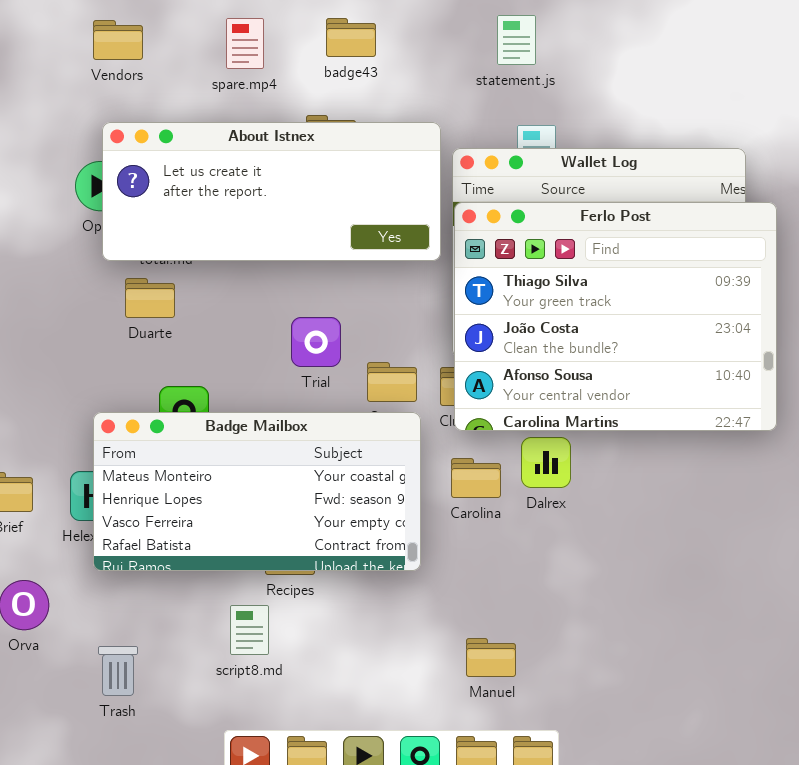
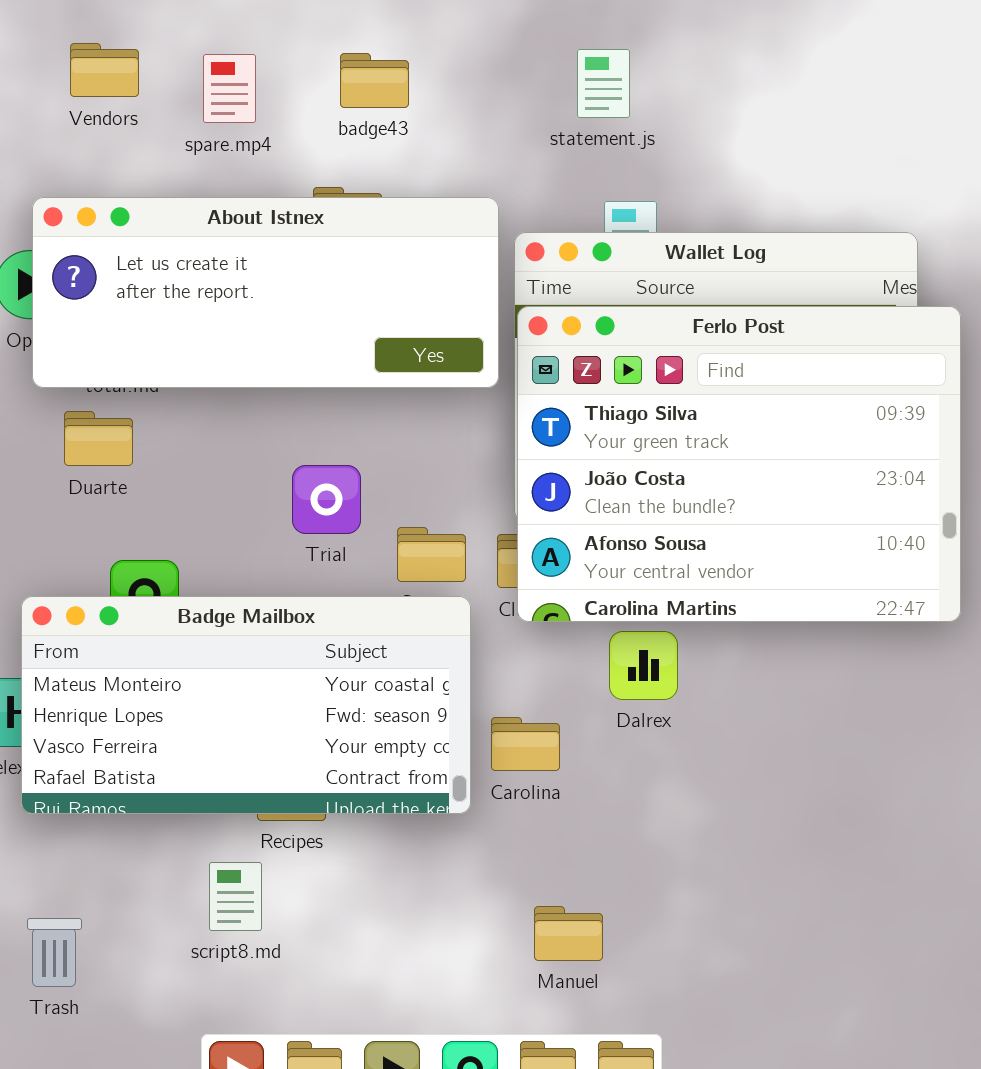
Vendors: [93,20,143,60] -> [70,43,139,97], moved
Carolina: [451,458,501,498] -> [491,717,560,771], moved

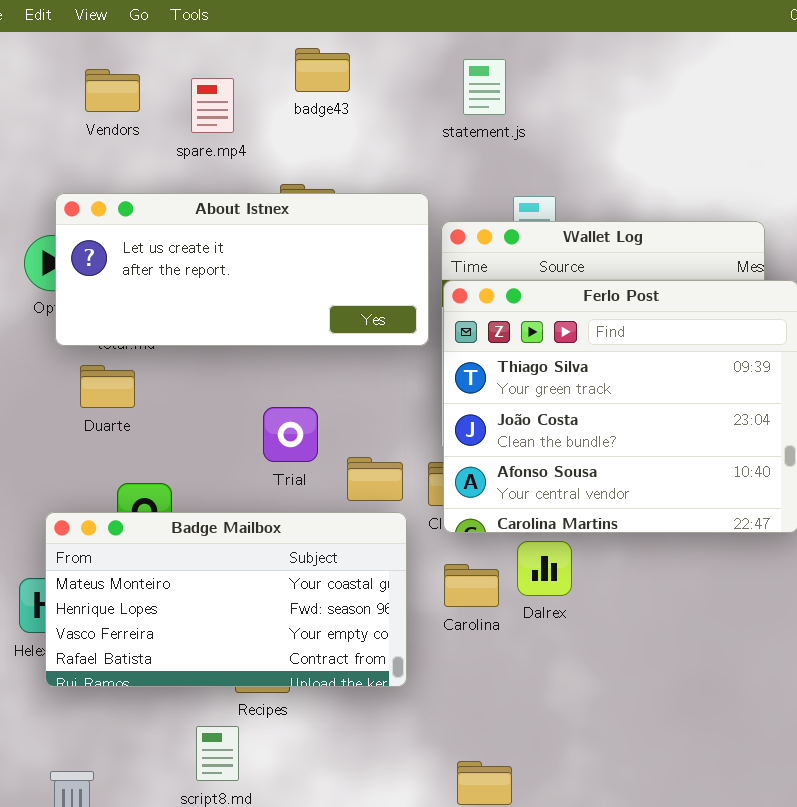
statement.js: [577,49,630,118] -> [463,59,506,115], moved
badge43: [340,53,409,108] -> [295,48,350,92], moved
Carolina: [491,717,560,771] -> [444,564,499,607], moved

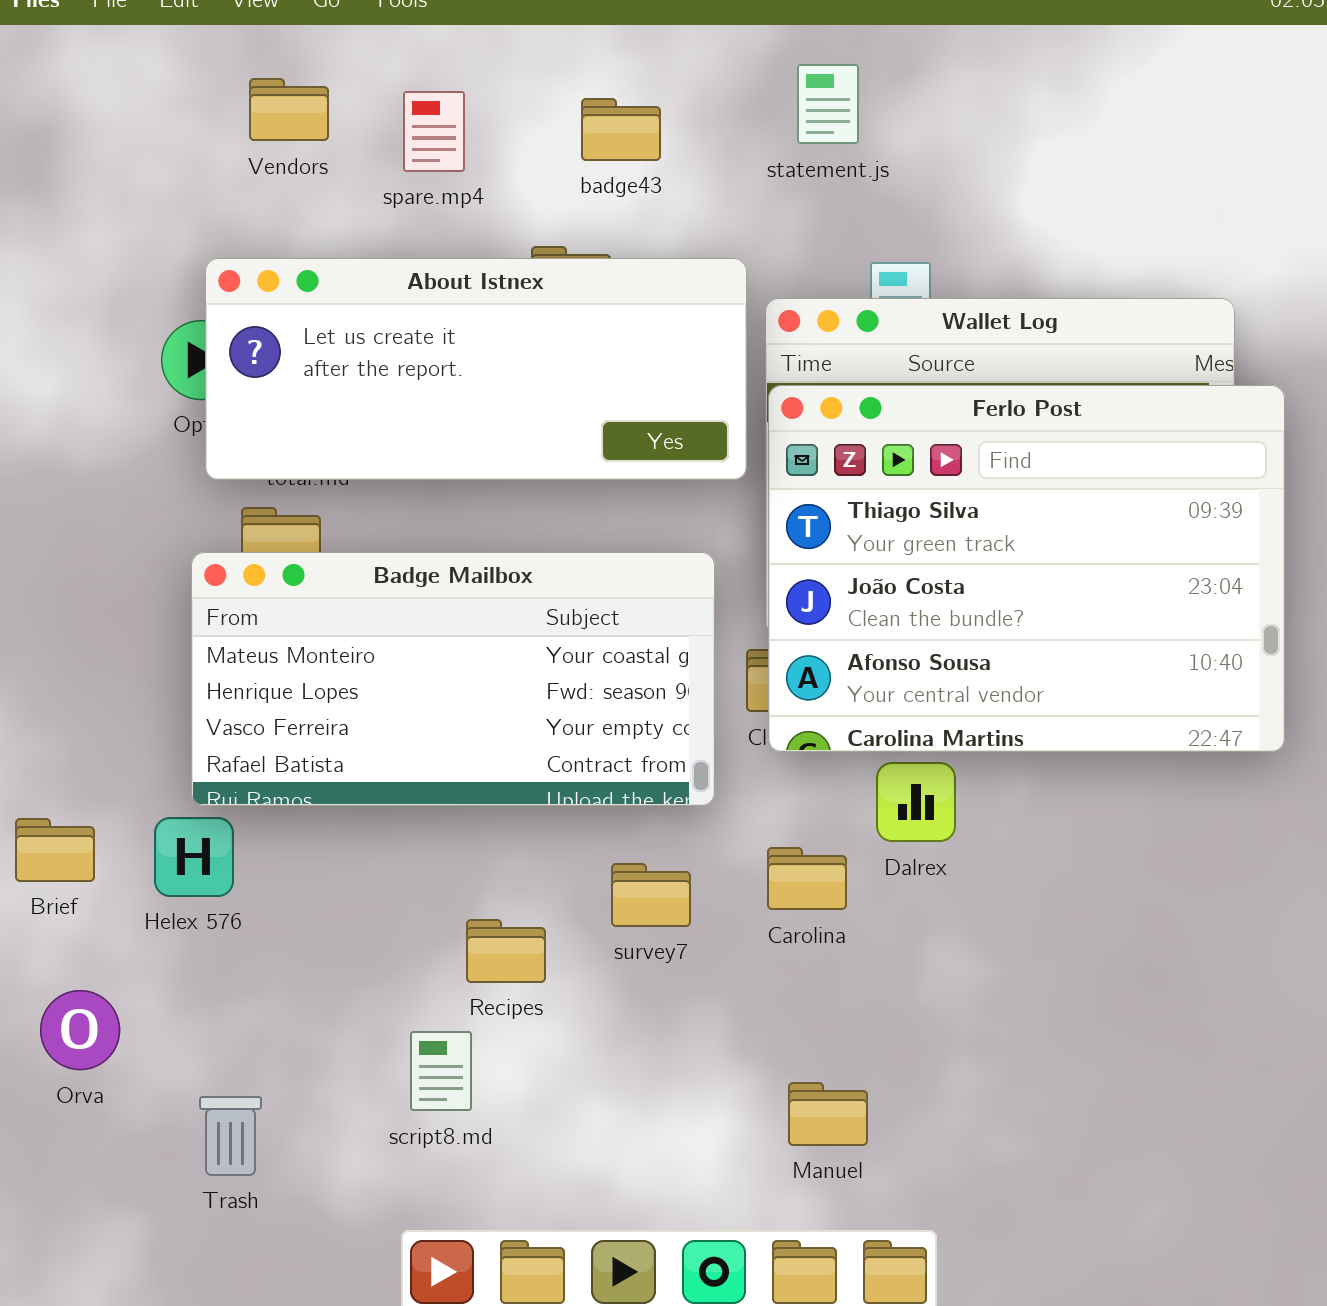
badge43: [295,48,350,92] -> [581,98,661,161], moved
Badge Mailbox: [45,512,407,687] -> [191,552,715,806], moved
Carolina: [444,564,499,607] -> [767,847,847,910], moved

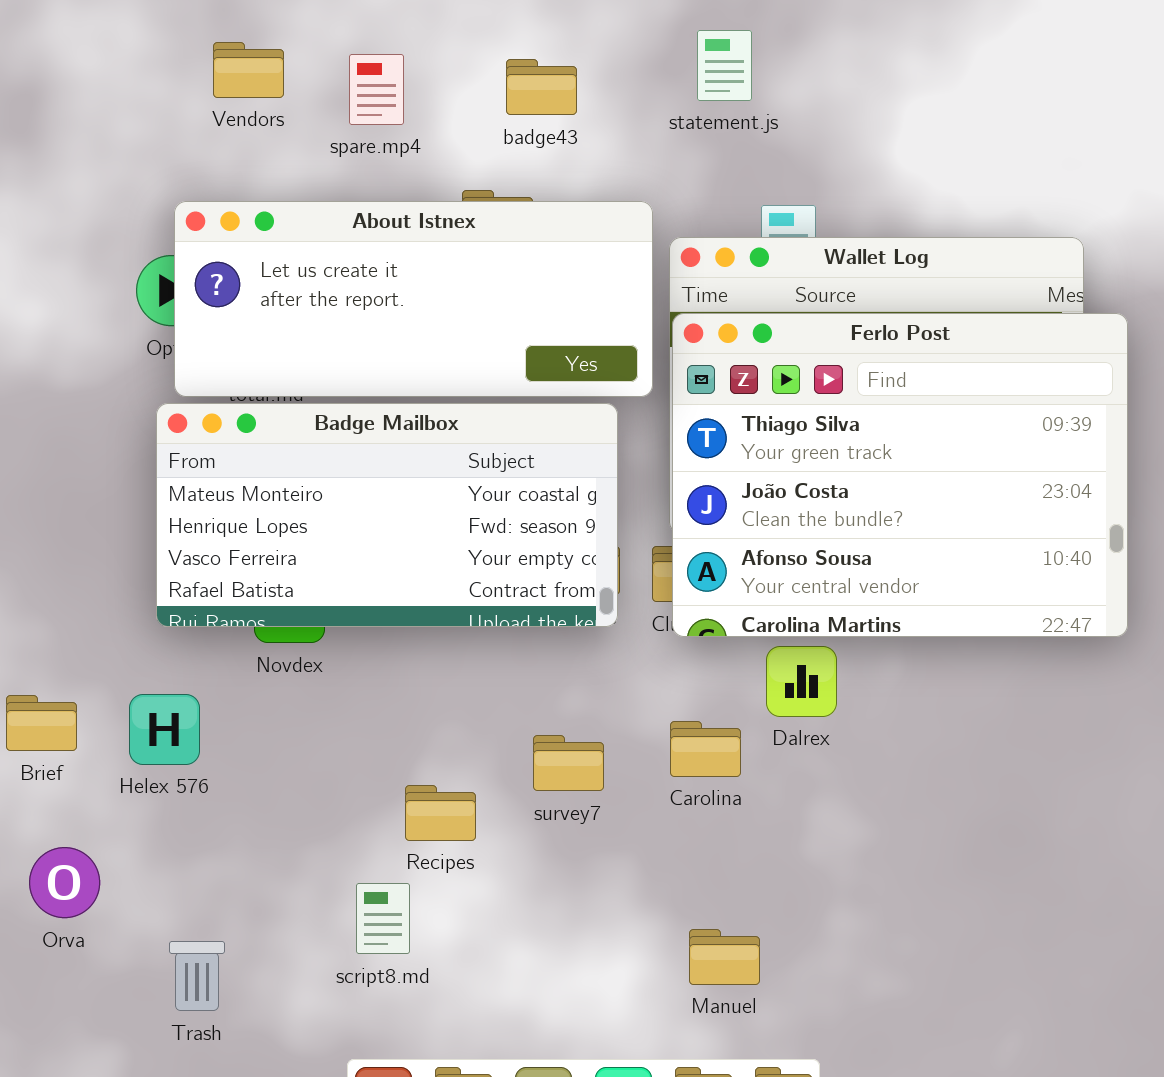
Badge Mailbox: [191,552,715,806] -> [156,403,618,627], moved

